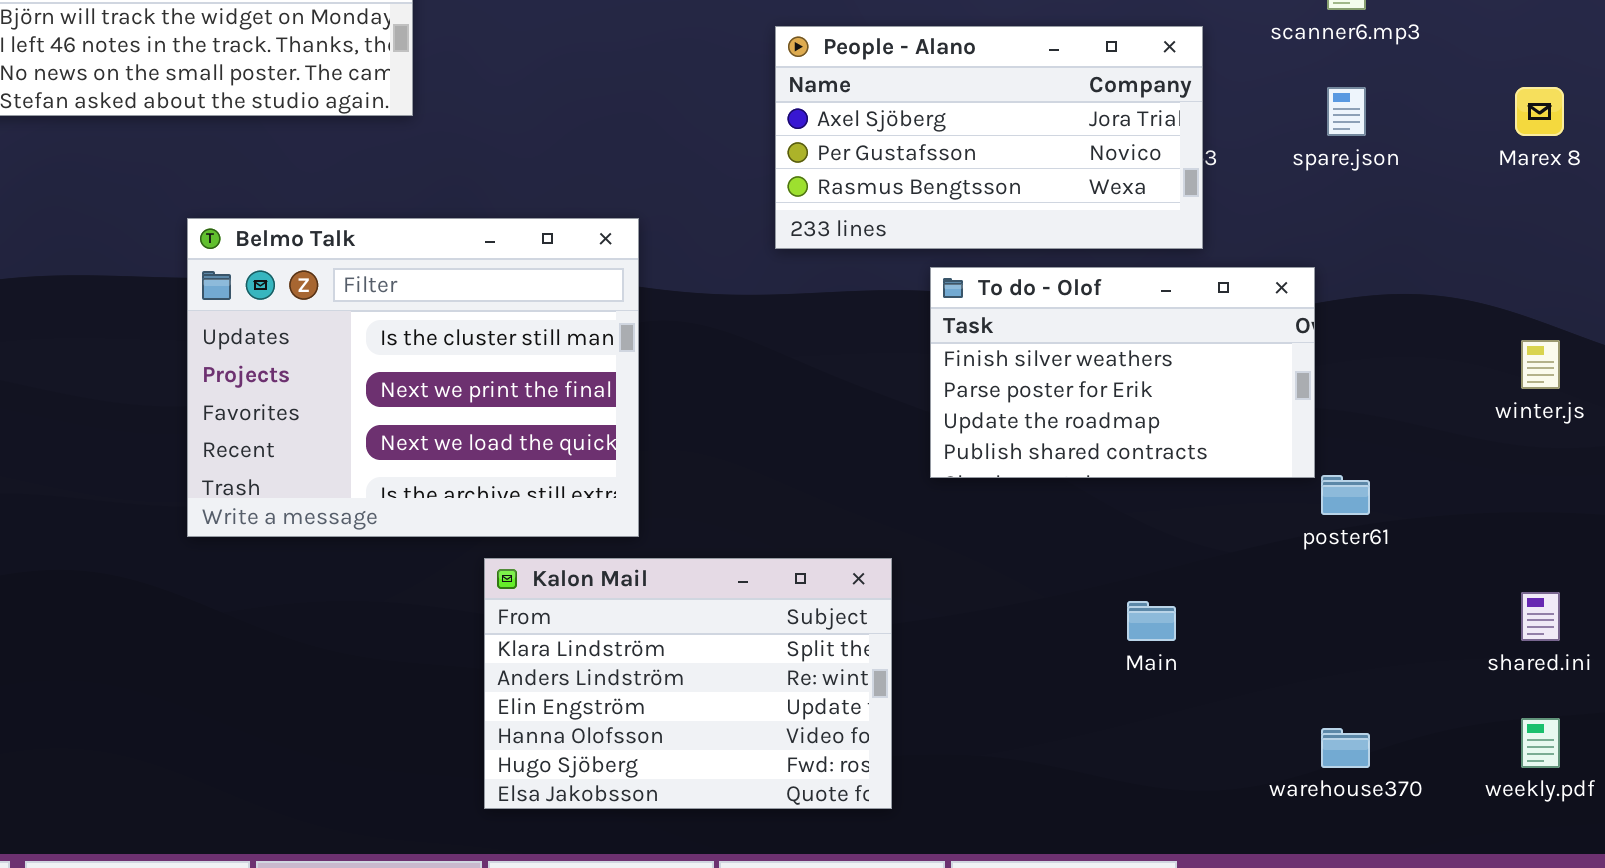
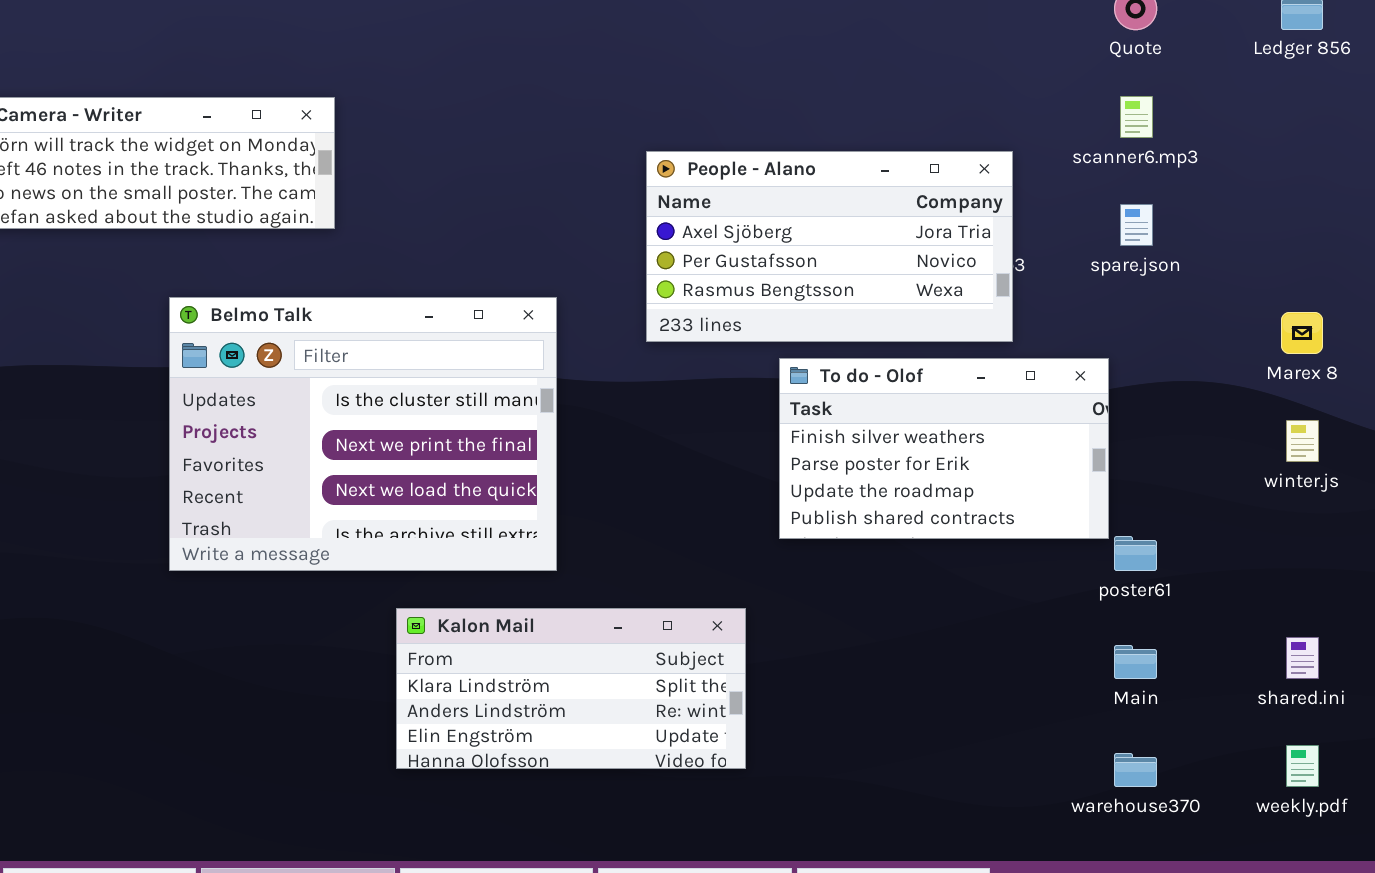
Marex 8: [1515,87,1564,136] -> [1281,312,1323,354], moved
Belmo Talk: [187,218,639,537] -> [169,297,557,571], moved
Kalon Mail: [484,558,892,809] -> [396,608,746,769], resized
Main: [1127,601,1176,641] -> [1114,645,1157,679], moved

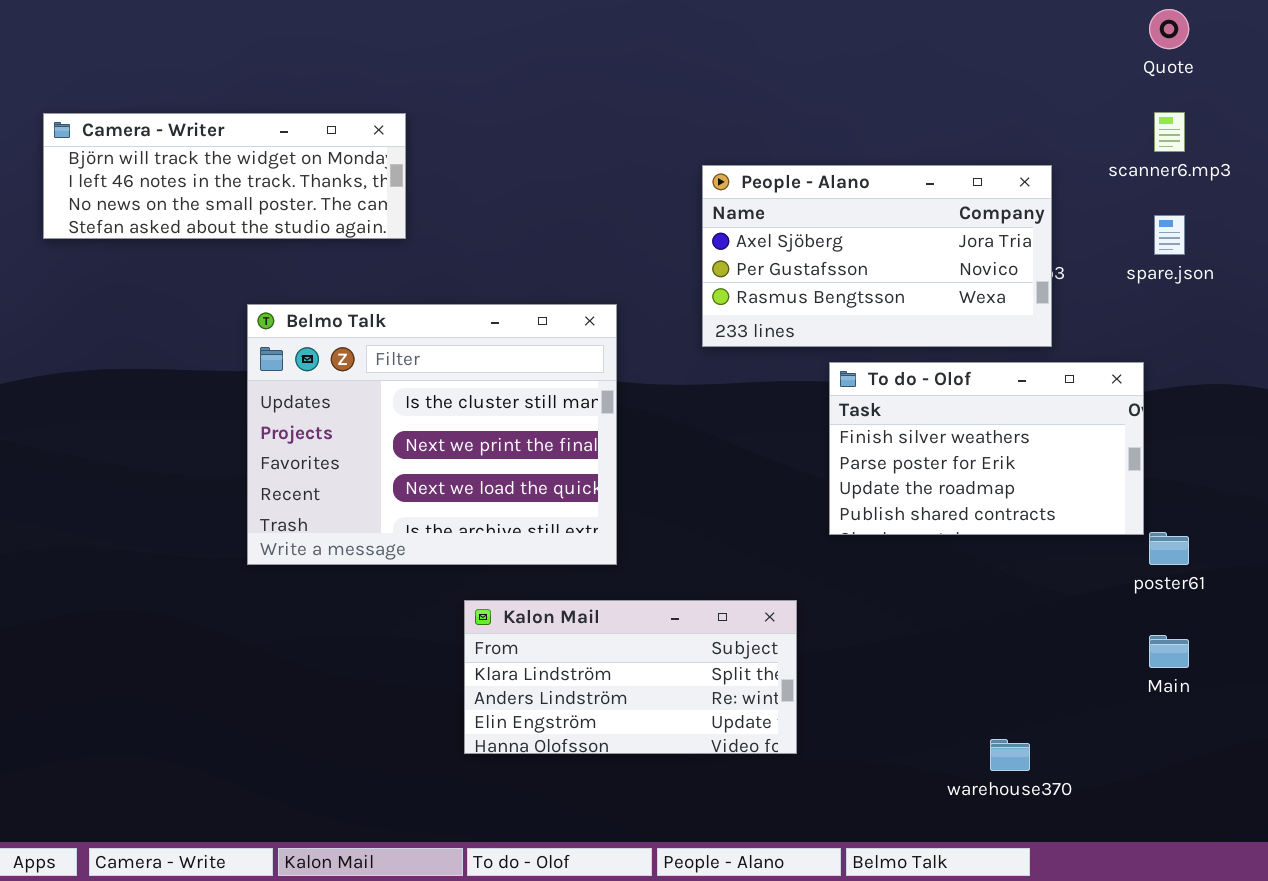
warehouse370: [1114,753,1157,787] -> [990,739,1030,771], moved

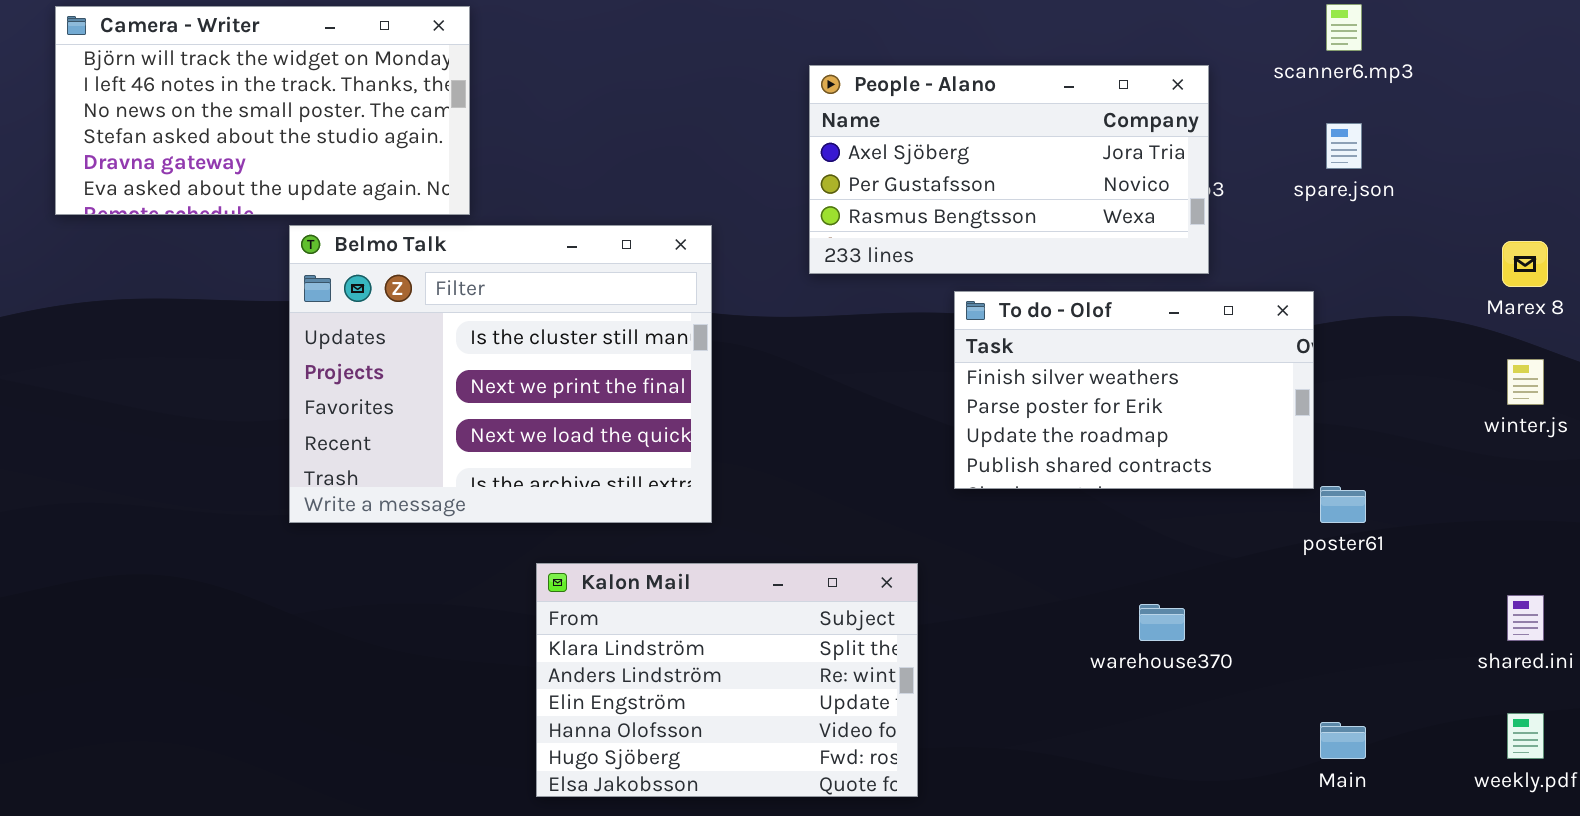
Camera - Writer: [43,113,406,239] -> [55,6,470,215], resized
Kalon Mail: [464,600,797,754] -> [536,563,918,797], resized
Main: [1149,635,1189,668] -> [1320,722,1366,759], moved
warehouse370: [990,739,1030,771] -> [1139,604,1185,641], moved

